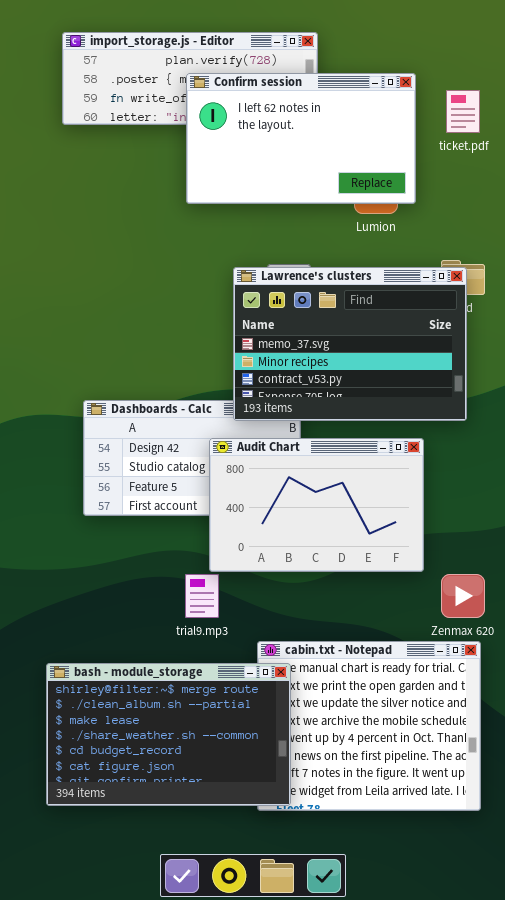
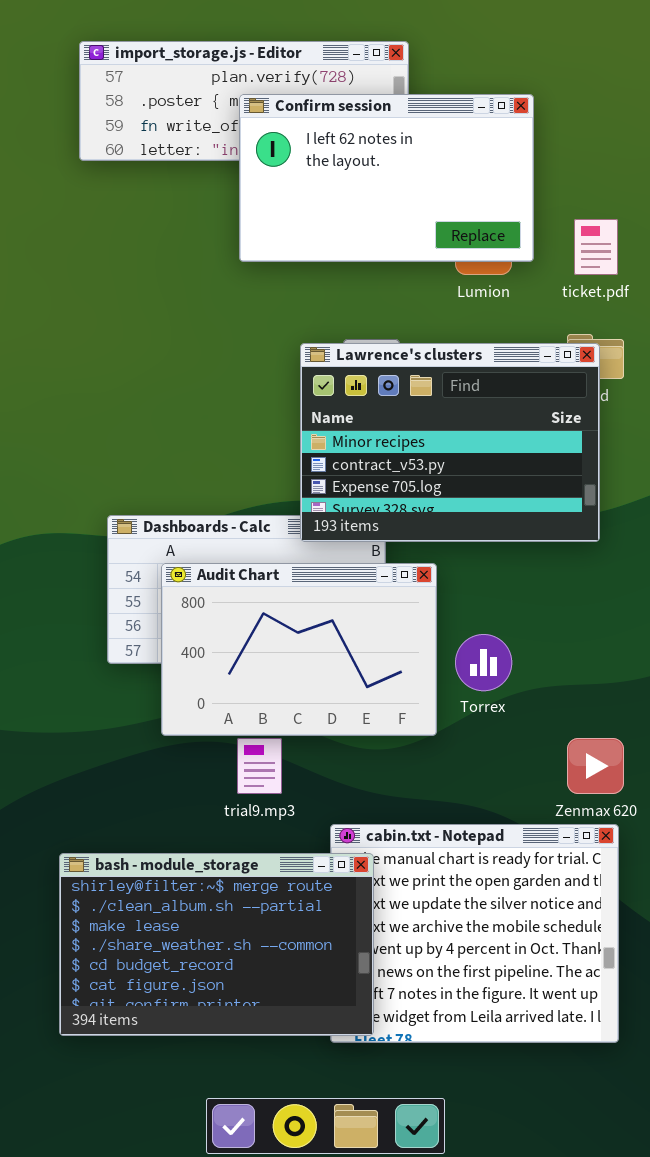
ticket.pdf: [446,90,480,133] -> [574,219,618,275], moved
Lawrence's clusters: [233,267,467,421] -> [300,343,600,542], scrolled down 1 row
Audit Chart: [209,438,424,572] -> [161,563,437,736], moved

